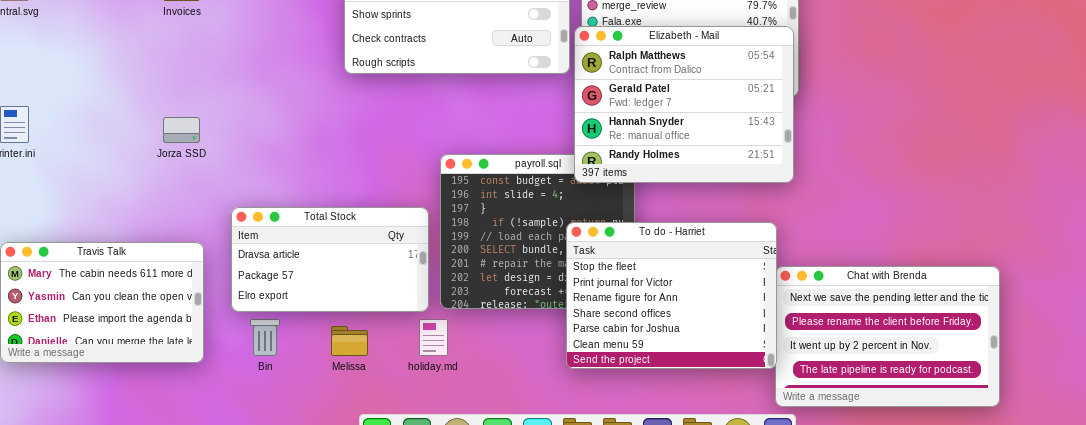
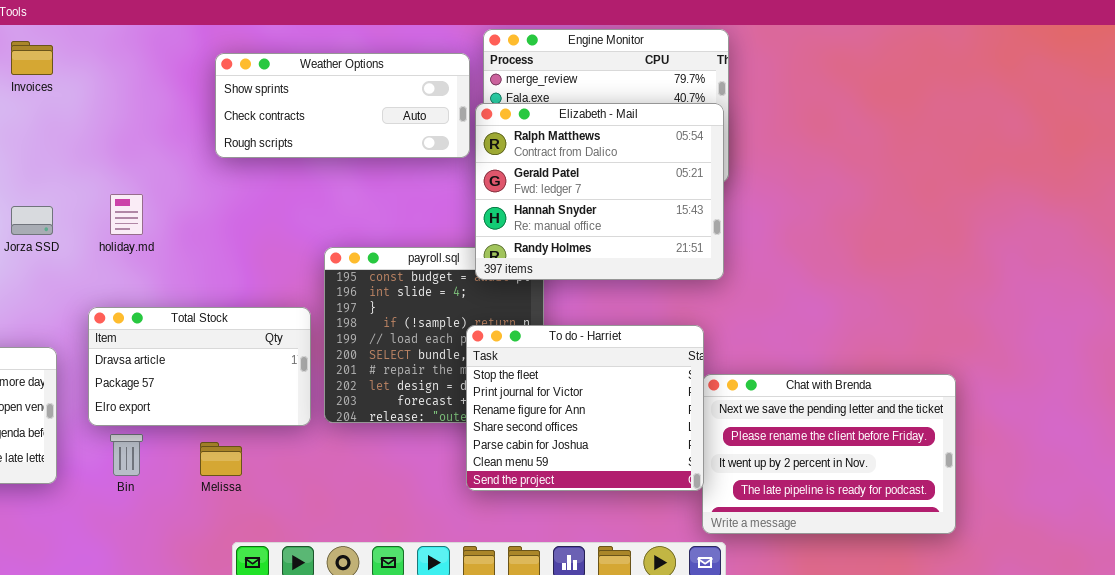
holiday.md: [419,319,448,356] -> [110,194,143,235], moved

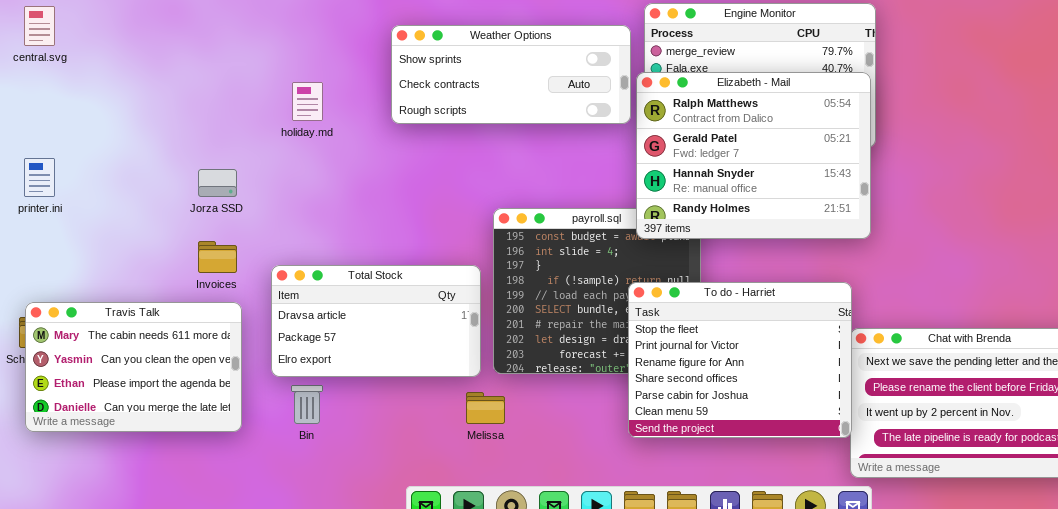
Invoices: [11,41,53,75] -> [198,241,237,273], moved
holiday.md: [110,194,143,235] -> [292,82,323,121], moved
Melissa: [200,442,242,476] -> [466,392,505,424], moved

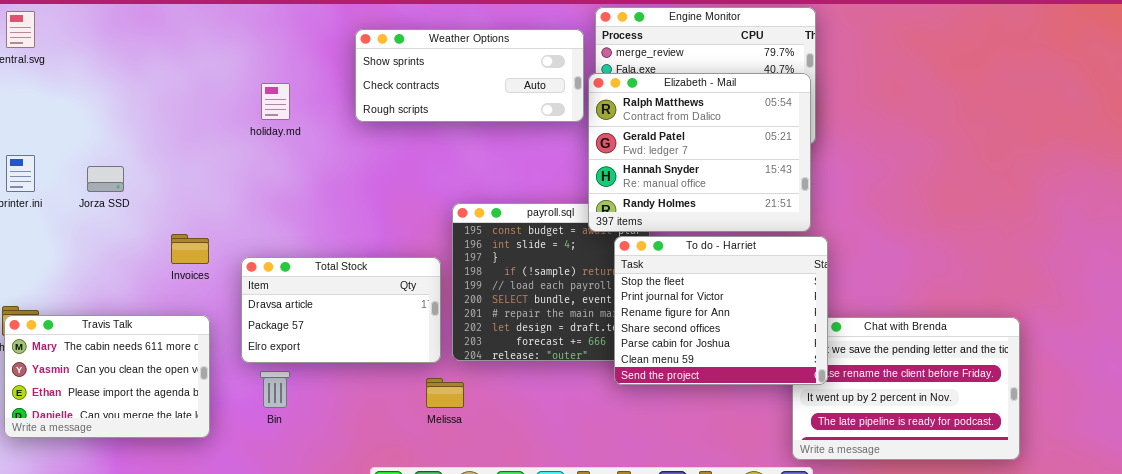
Jorza SSD: [198,169,237,197] -> [87,166,124,192], moved
To do - Harriet: [628,282,852,438] -> [614,236,828,385], moved
Travis Talk: [25,302,242,432] -> [4,315,210,438], moved

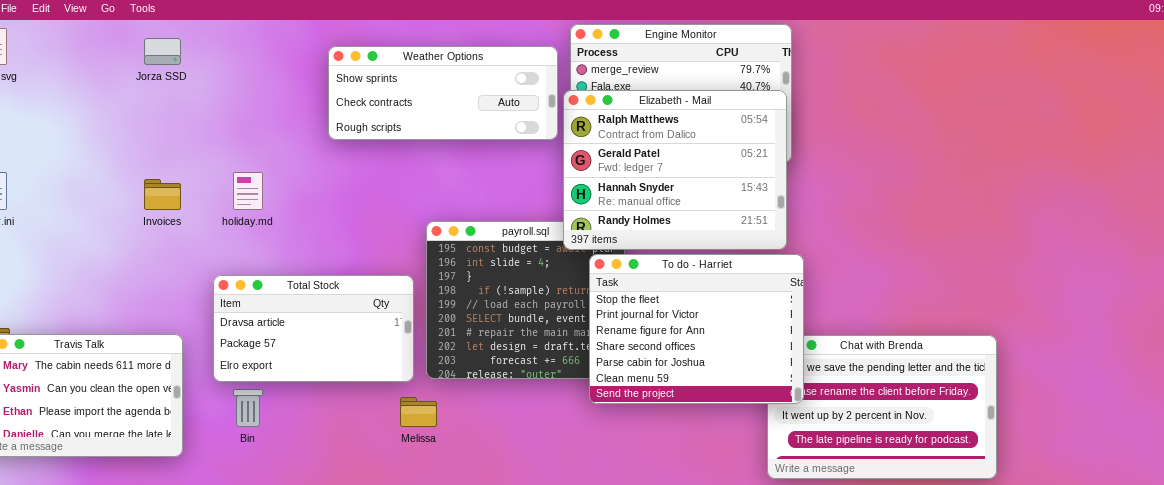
holiday.md: [261,83,290,120] -> [233,172,263,210], moved
Jorza SSD: [87,166,124,192] -> [144,38,181,65], moved
Invoices: [171,234,209,264] -> [144,179,181,210], moved

